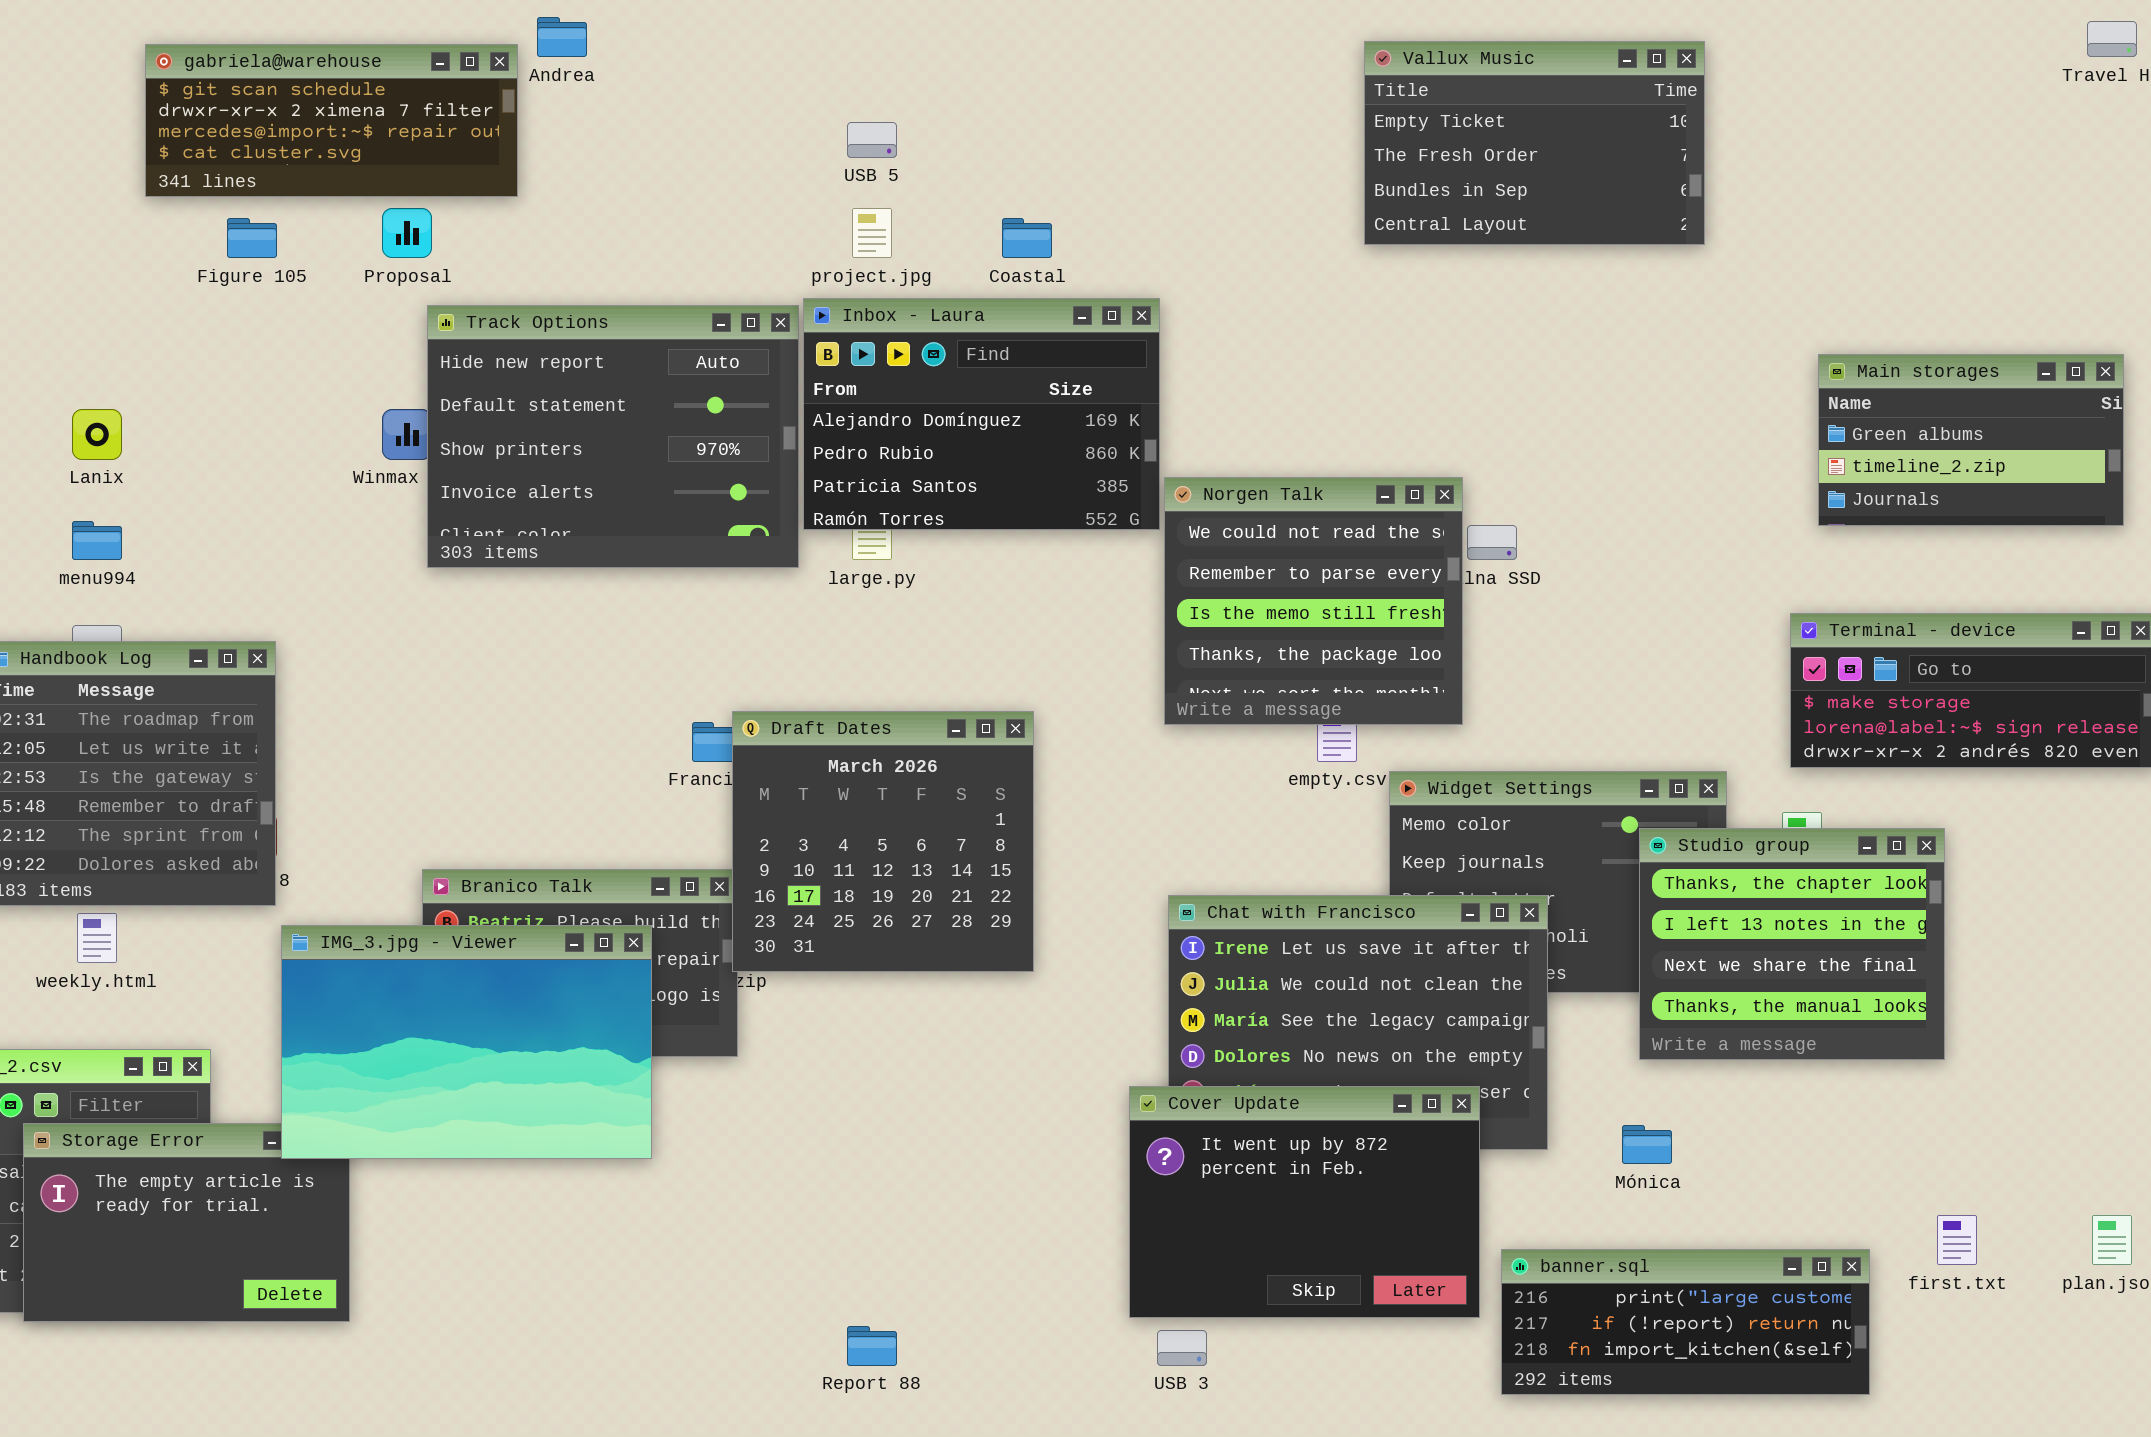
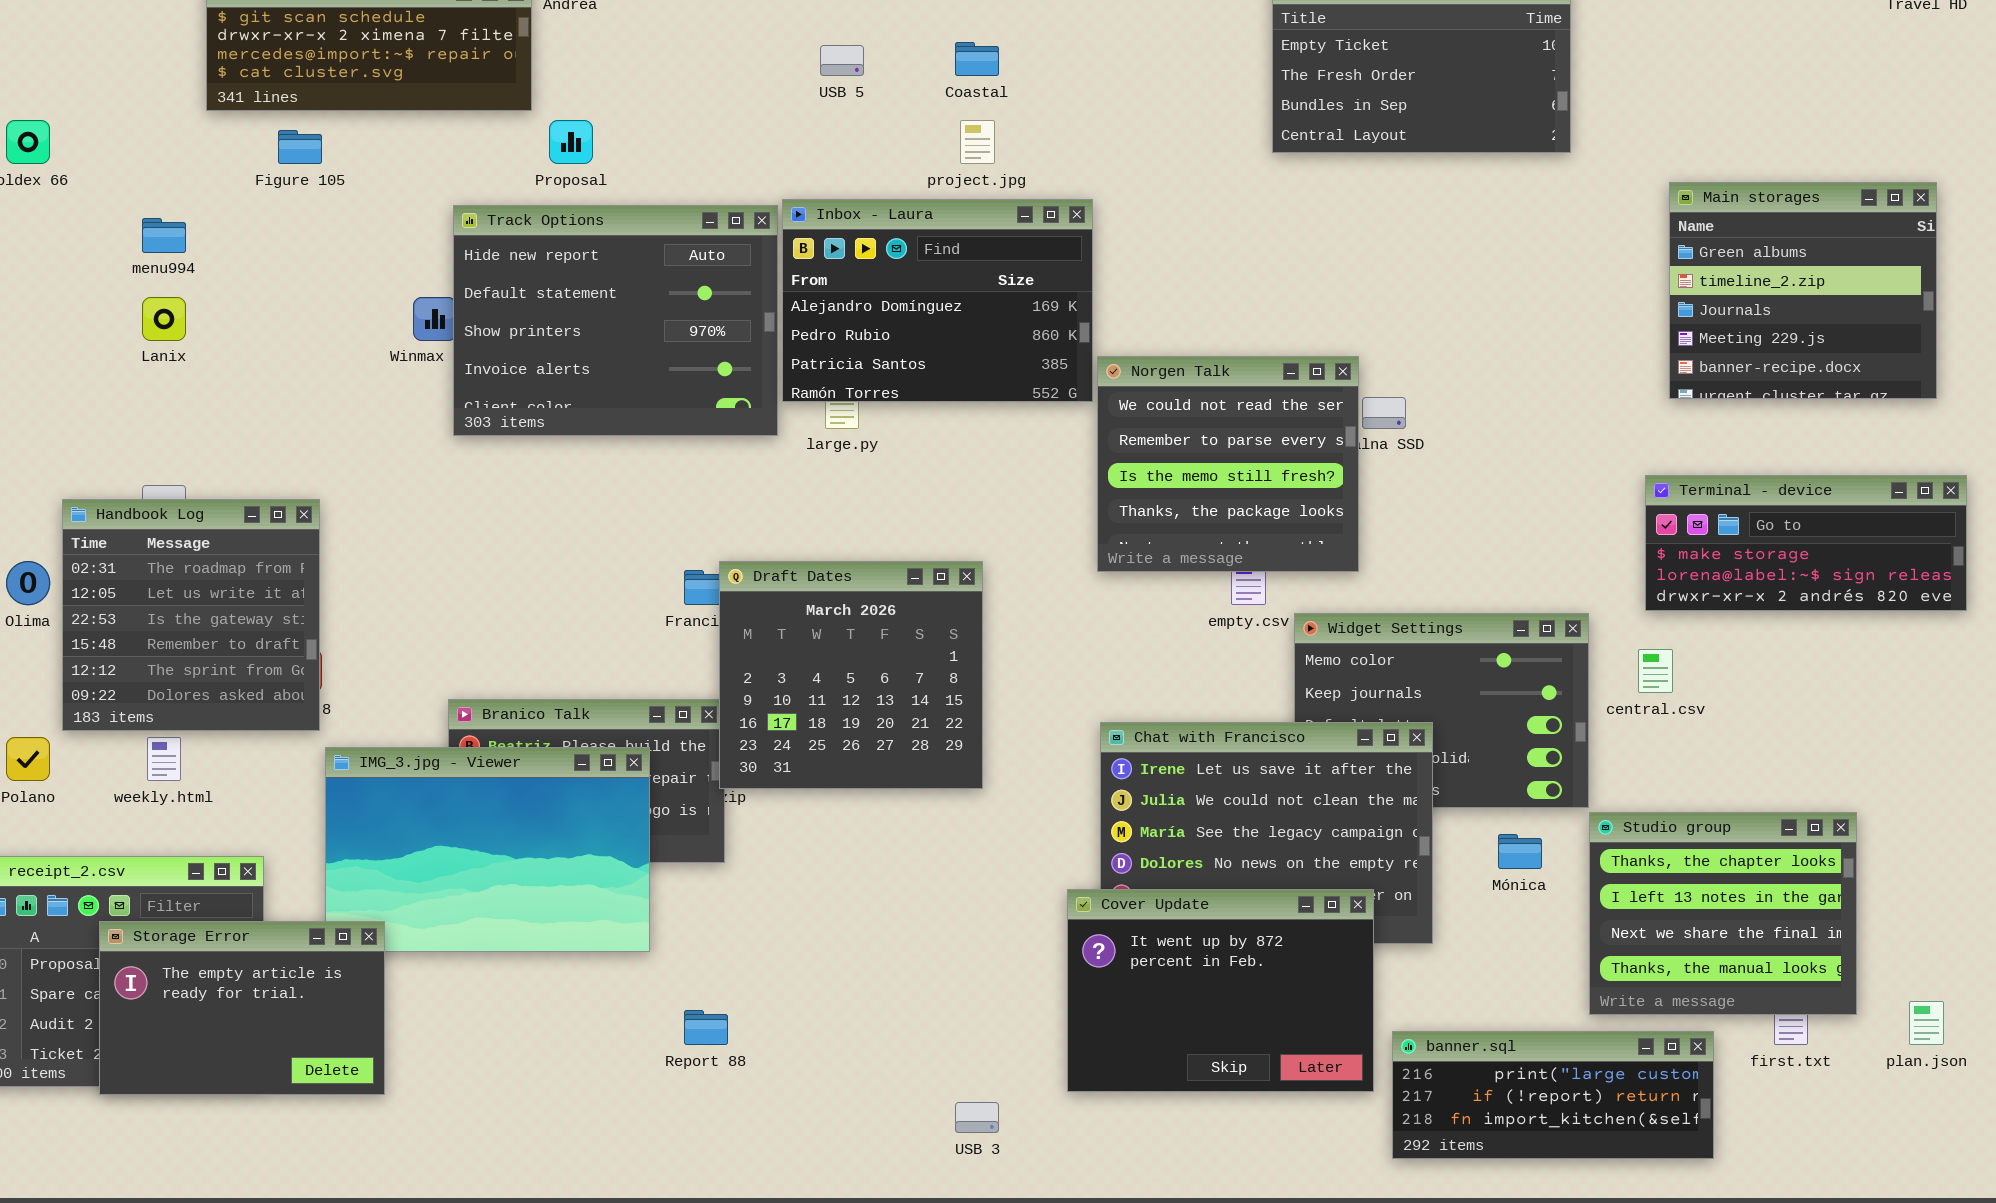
Proposal: [382,208,432,258] -> [549,120,593,164], moved
project.jpg: [852,208,892,258] -> [960,120,995,164], moved
Coastal: [1002,218,1052,258] -> [955,42,999,76], moved
Main storages: [1818,354,2124,526] -> [1669,182,1937,399], resized
menu994: [72,521,122,560] -> [142,218,186,253], moved
Studio group: [1639,828,1945,1060] -> [1589,812,1857,1015], moved
Storage Error: [23,1123,350,1322] -> [99,921,385,1095], raised
Mónica: [1622,1125,1672,1164] -> [1498,834,1542,869], moved
Report 88: [847,1326,897,1366] -> [684,1010,728,1045], moved
USB 3: [1157,1330,1207,1366] -> [955,1102,999,1133], moved

